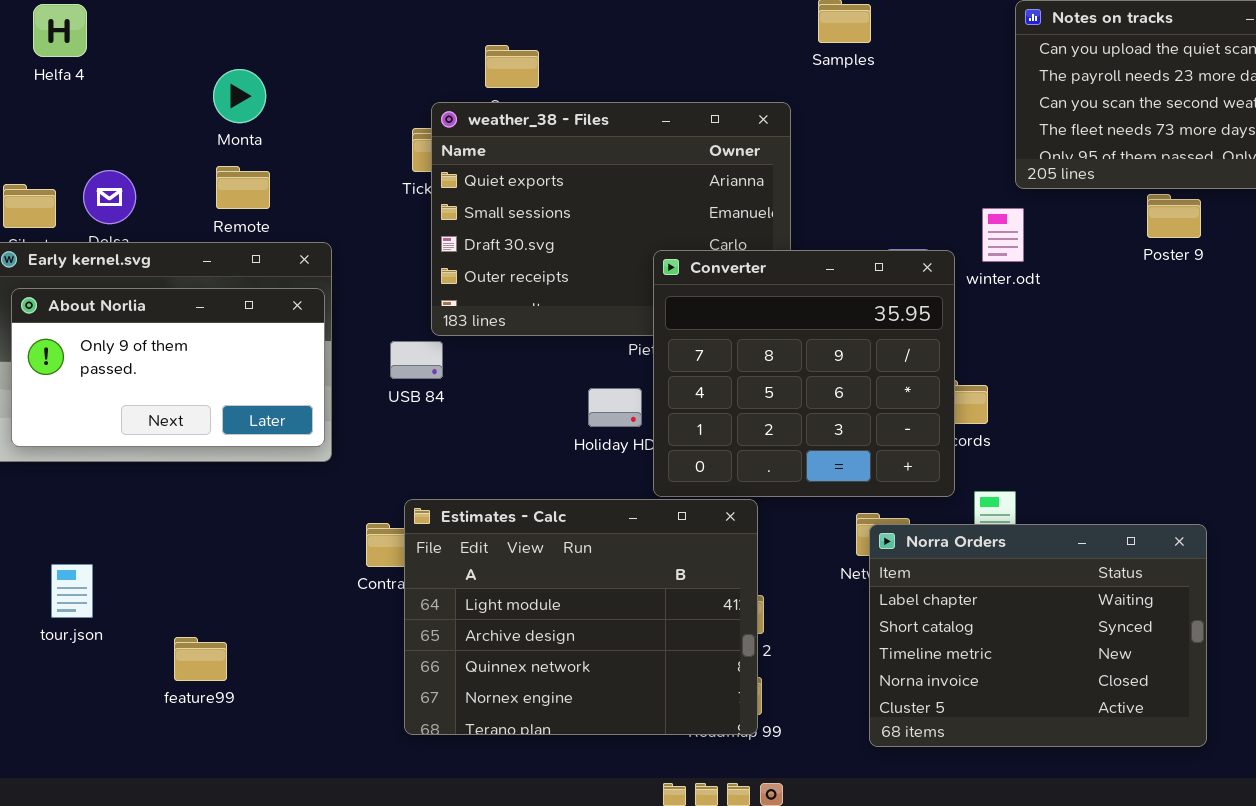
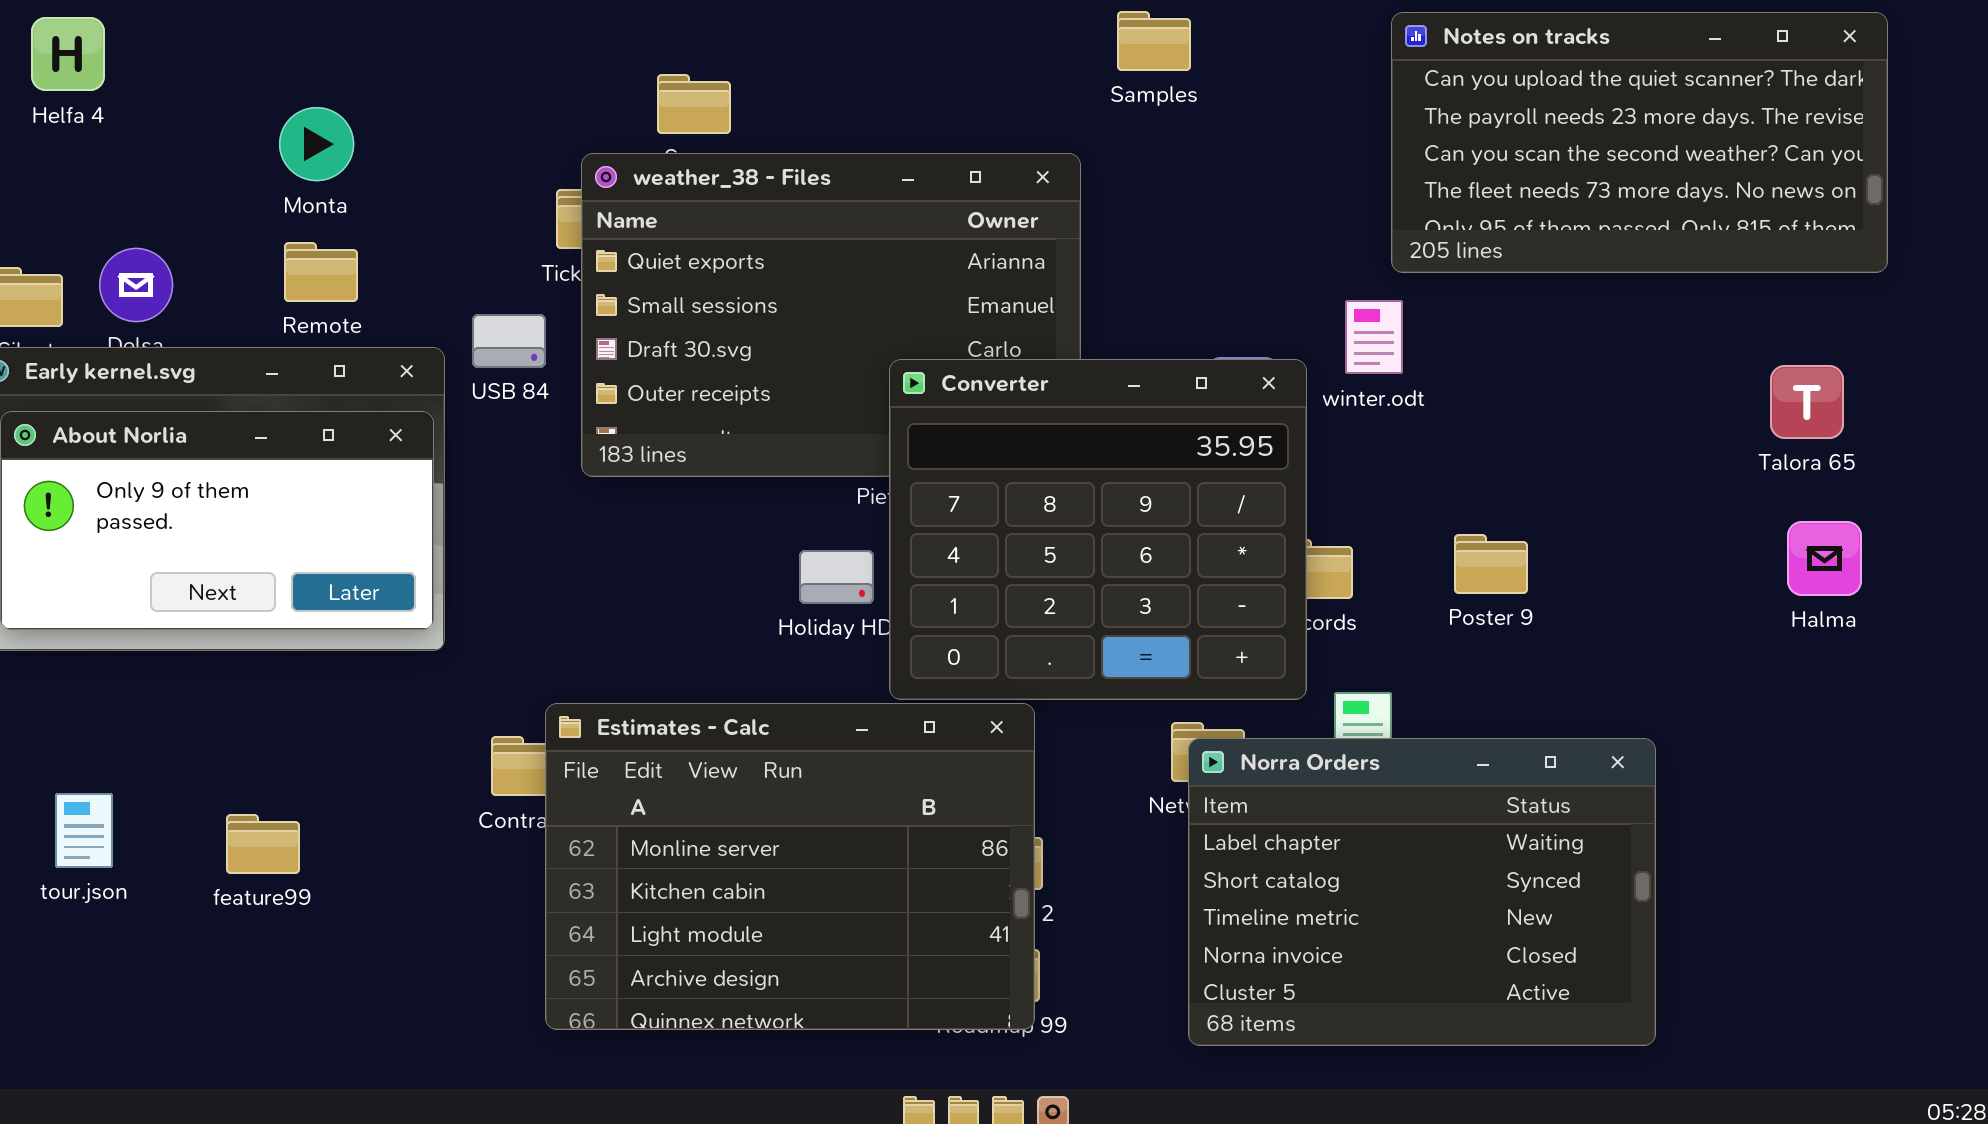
Poster 9: [1147,194,1201,238] -> [1454,534,1528,594], moved
USB 84: [390,341,443,379] -> [472,314,546,368], moved
Estimates - Calc: [404,499,758,735] -> [545,703,1035,1030], scrolled up 2 rows
feature99: [174,637,227,681] -> [226,814,300,874], moved

